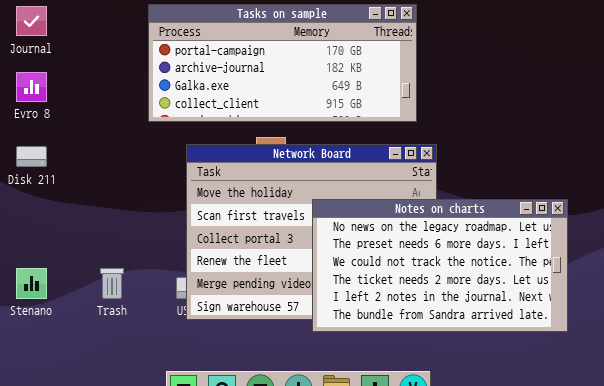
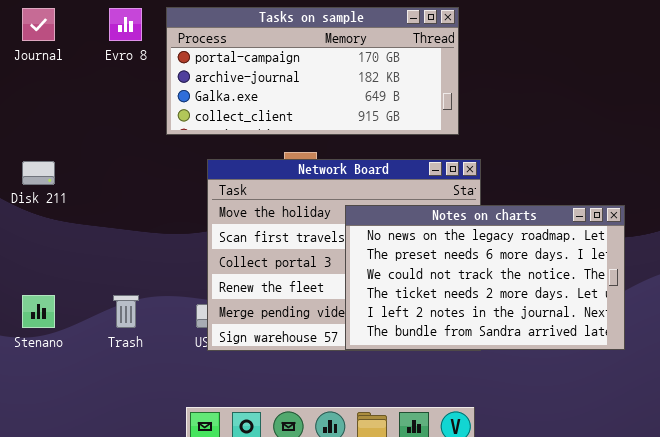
Evro 8: [16,72,47,102] -> [109,8,142,41], moved
Notes on charts: [312,199,568,332] -> [345,205,625,350], moved

